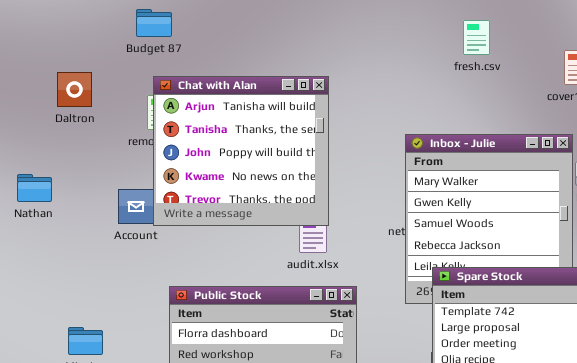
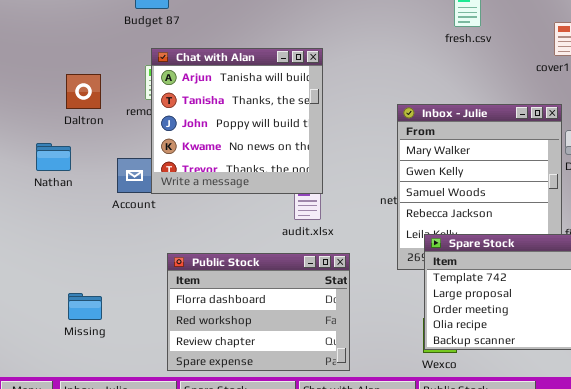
Daltron: [57,72,92,107] -> [66,74,101,109], moved
Nathan: [17,174,52,202] -> [36,143,71,171], moved

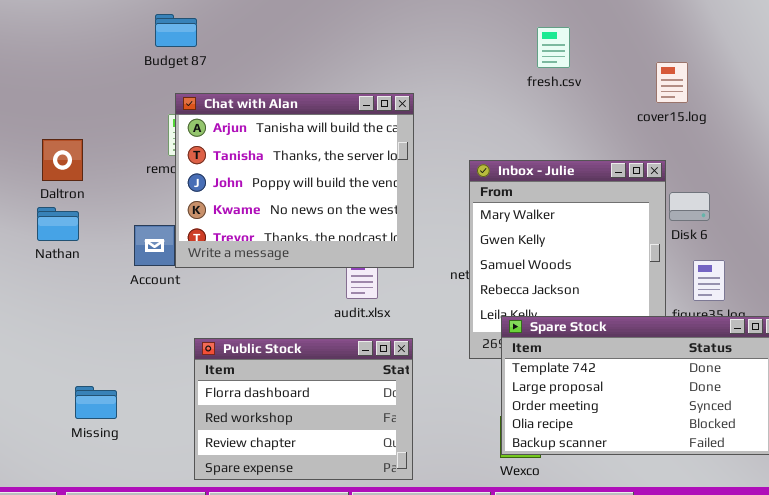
Chat with Alan: [151,48,323,194] -> [175,93,414,268], resized
Daltron: [66,74,101,109] -> [42,139,83,181], moved

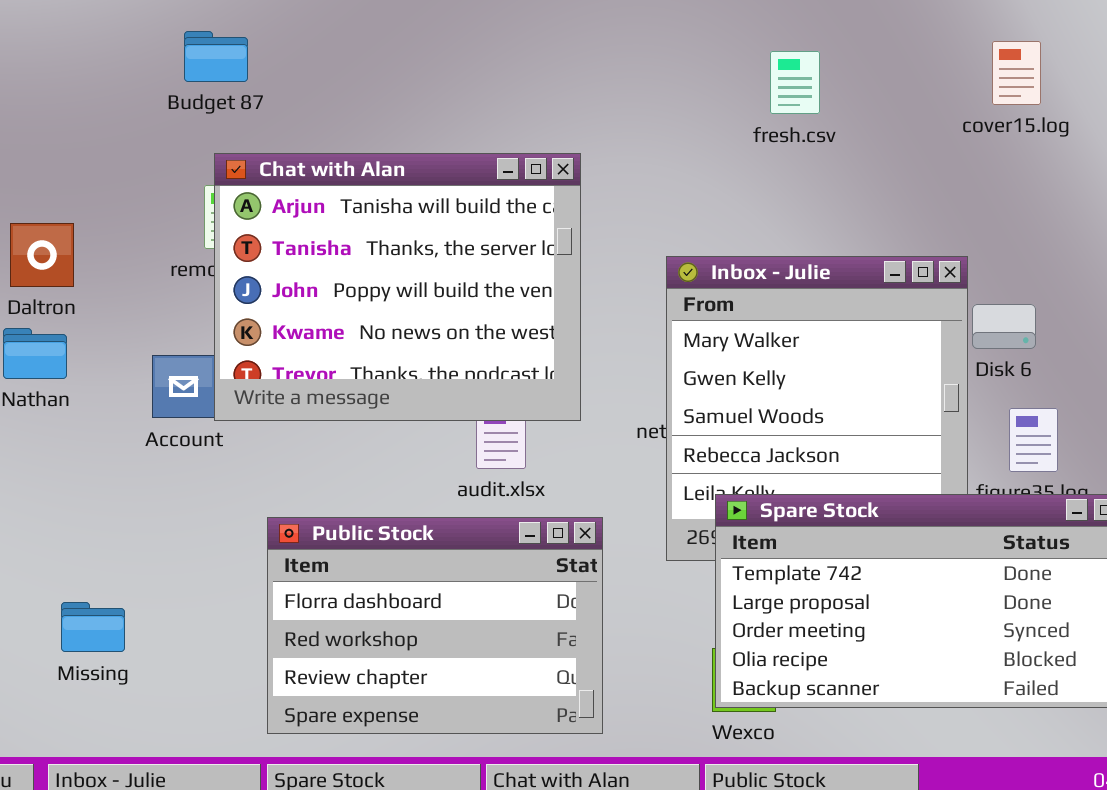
cover15.log: [656,62,688,103] -> [992,41,1041,105], moved
Public Stock: [194,338,413,480] -> [267,517,603,734], moved

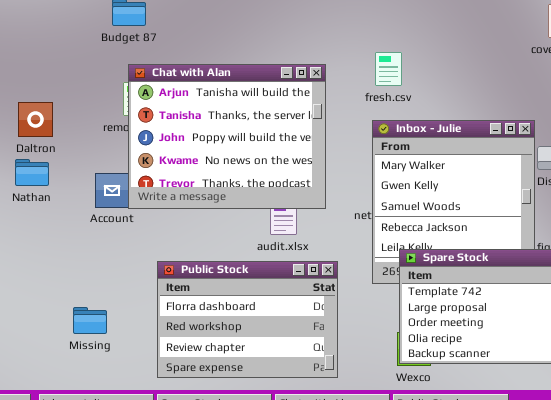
fresh.csv: [770,51,820,114] -> [375,52,402,86], moved
Missing: [61,602,125,652] -> [73,307,107,334], moved

